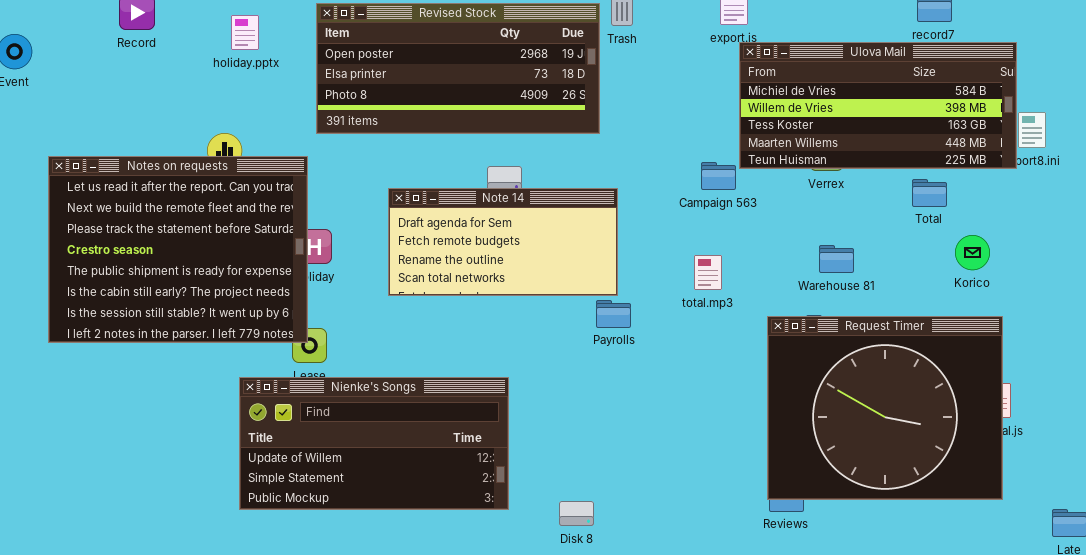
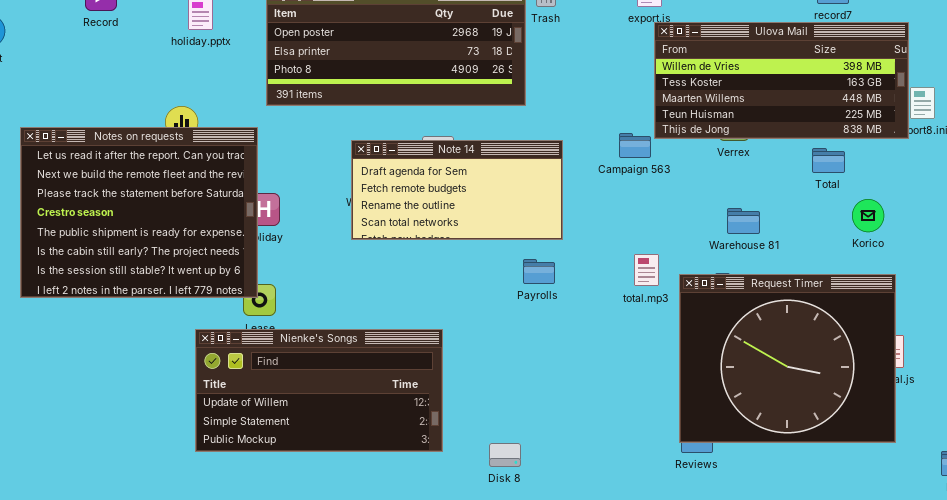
Ulova Mail: [739,42,1017,169] -> [654,22,909,139], scrolled down 1 row
Note 14: [388,188,618,296] -> [351,140,563,240], moved
total.mp3: [694,255,722,290] -> [634,254,659,286], moved

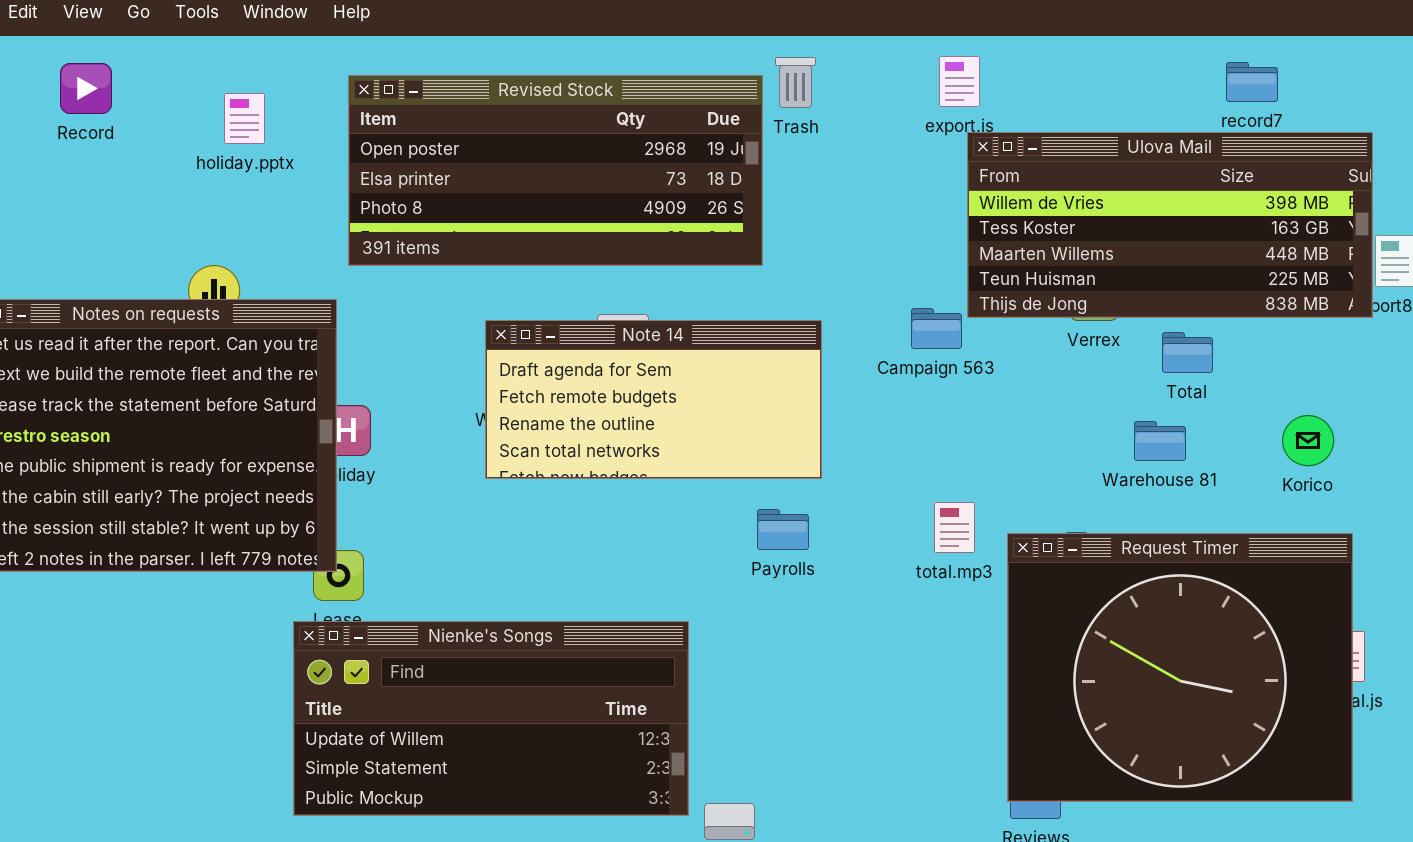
Total: [812,148,845,173] -> [1162,332,1213,373], moved
Warehouse 81: [727,208,760,234] -> [1134,421,1186,461], moved
Nienke's Songs: [195,329,443,452] -> [293,621,689,816], moved

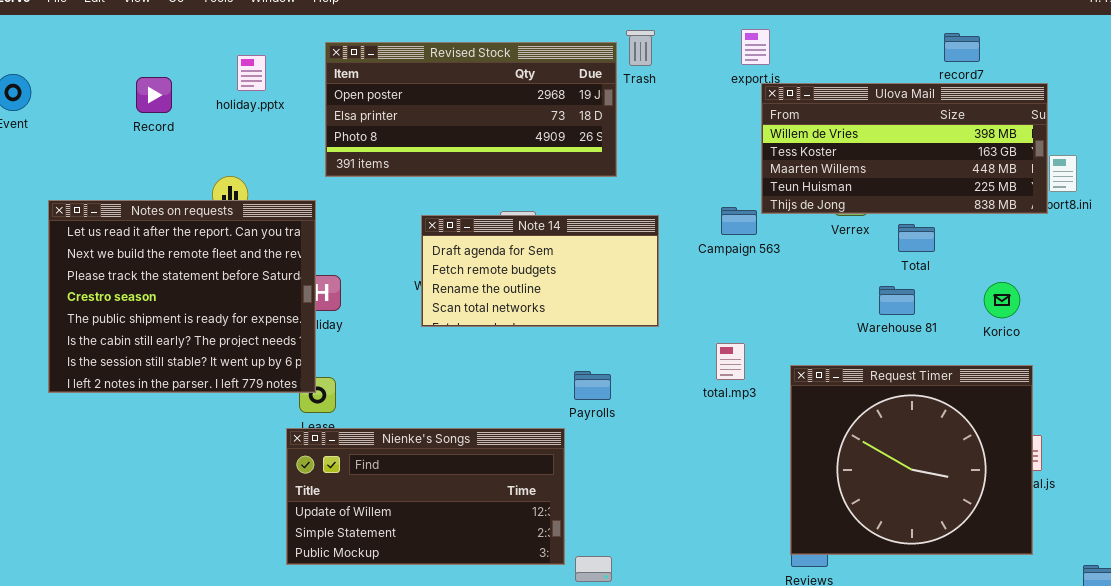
Record: [60,63,112,114] -> [136,77,172,113], moved
total.mp3: [934,502,975,553] -> [716,343,745,380], moved
Payrolls: [757,509,809,550] -> [574,371,611,400], moved

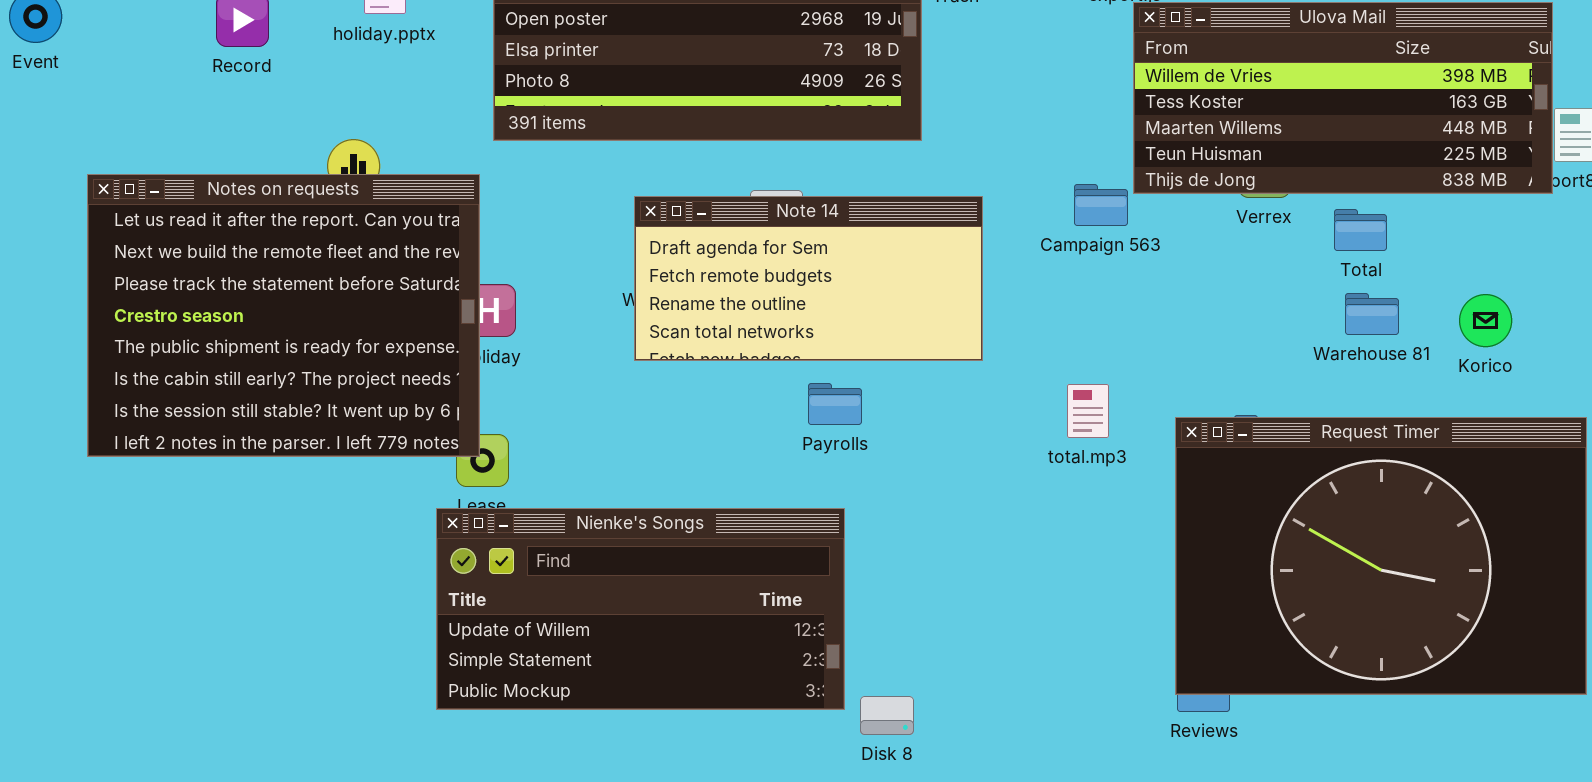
Warehouse 81: [879,286,915,315] -> [1345,293,1399,335], moved
Request Timer: [790,365,1033,555] -> [1175,417,1587,695], resized
Payrolls: [574,371,611,400] -> [808,383,862,425], moved

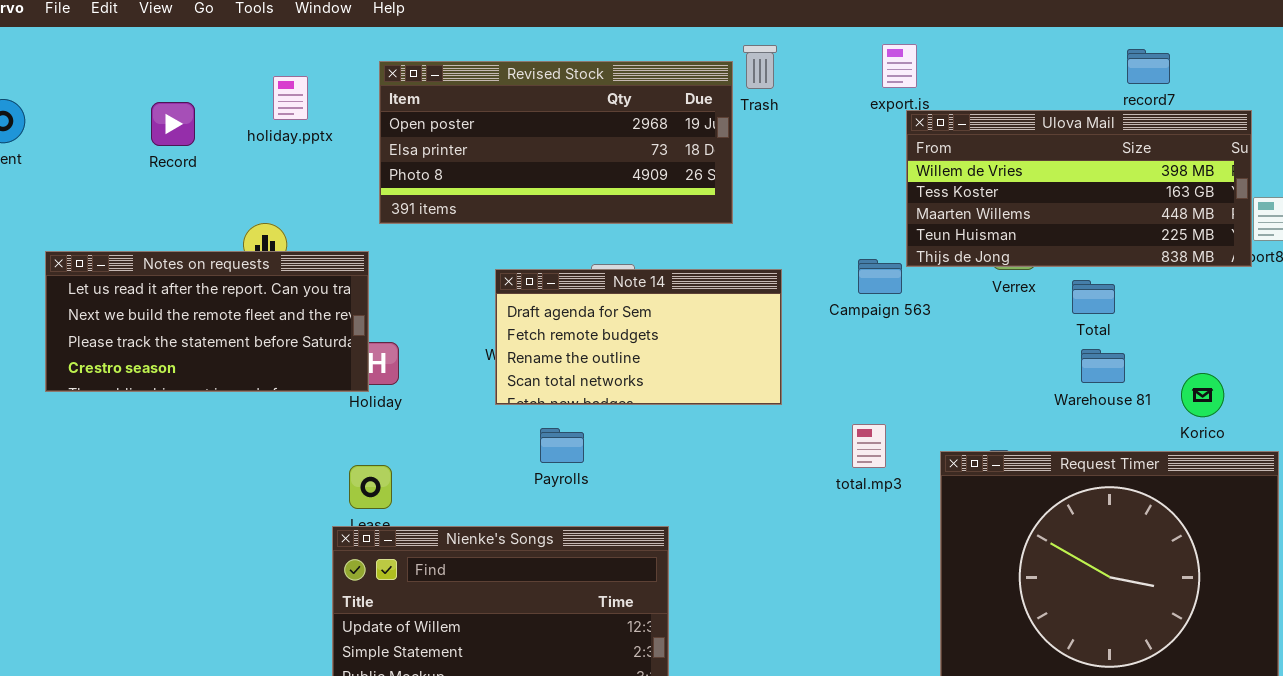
Notes on requests: [87,174,480,457] -> [45,251,369,392], resized
Korico: [1459,294,1512,347] -> [1181,373,1224,417], moved
Payrolls: [808,383,862,425] -> [540,428,584,463], moved

